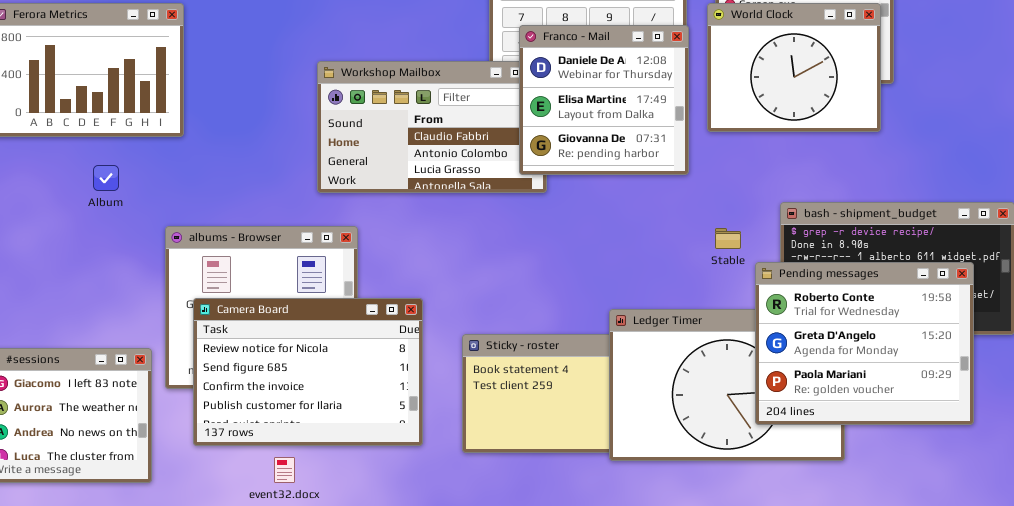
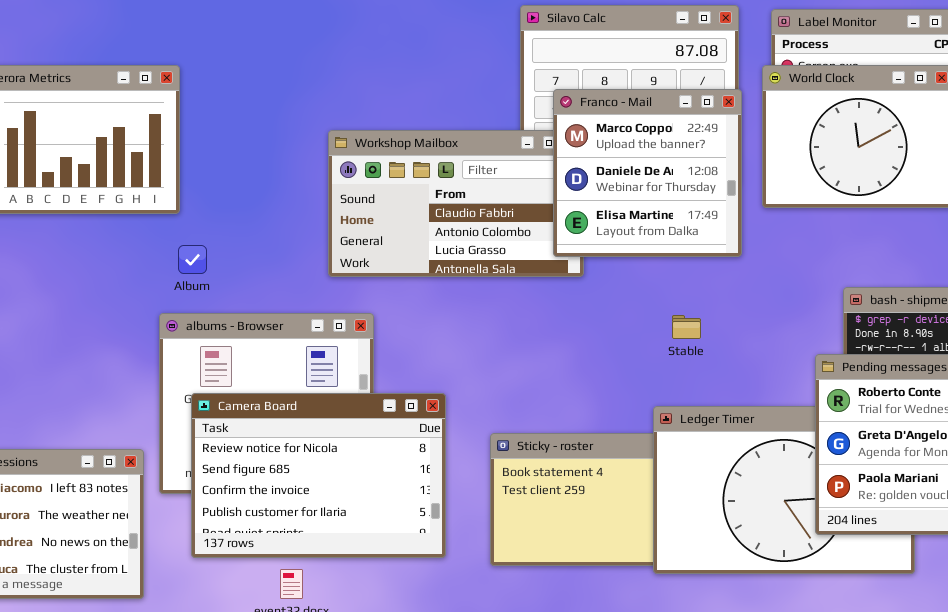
Franco - Mail: [519,25,689,175] -> [553,89,742,257], scrolled up 1 row
Album: [93,165,119,191] -> [178,245,207,274], moved
Stable: [715,228,741,249] -> [672,315,701,339], moved

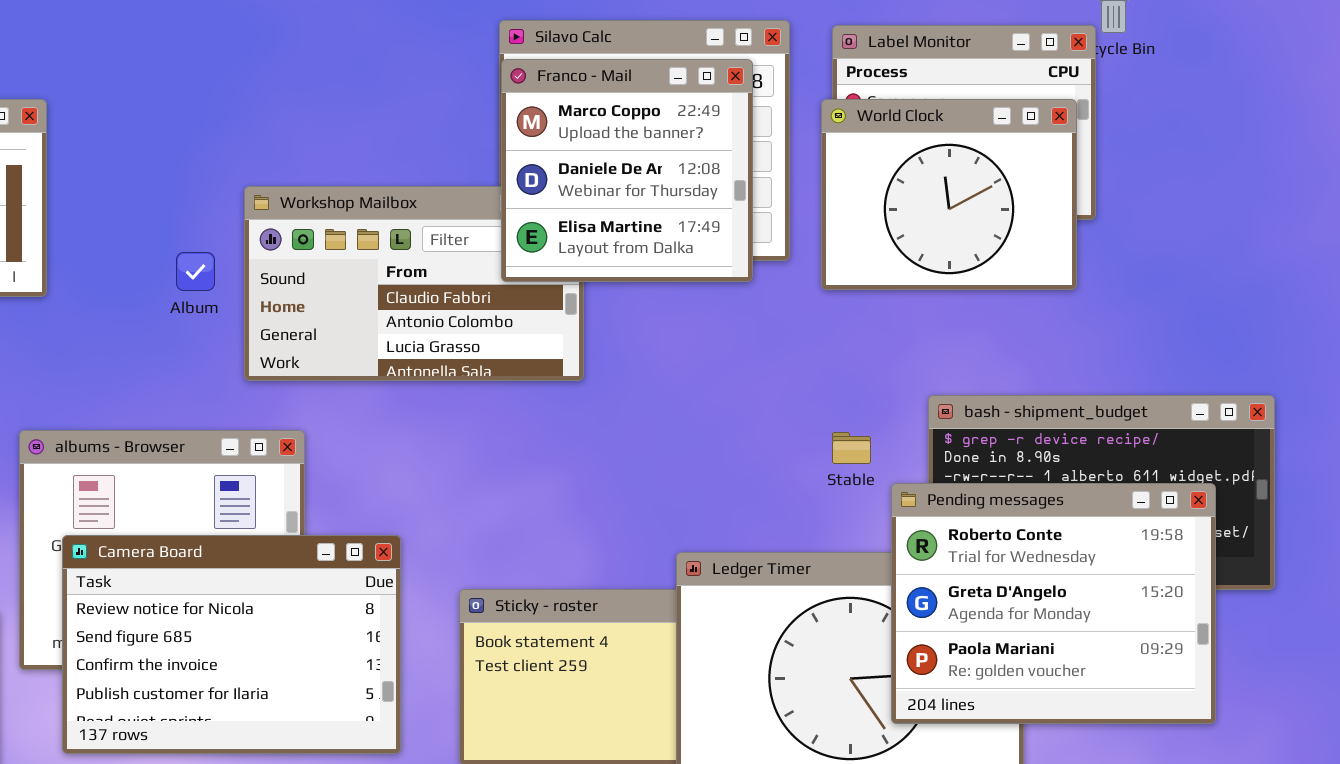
Franco - Mail: [553,89,742,257] -> [501,59,753,282], moved
Album: [178,245,207,274] -> [176,252,215,291], moved
Stable: [672,315,701,339] -> [832,432,871,464], moved

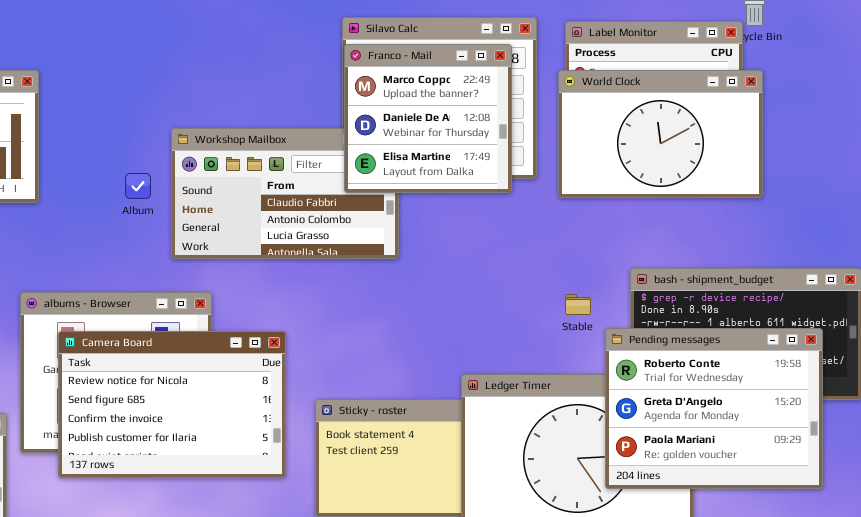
World Clock: [821,99,1077,290] -> [558,70,763,198], resized
Camera Board: [62,535,401,754] -> [58,331,286,478], moved

